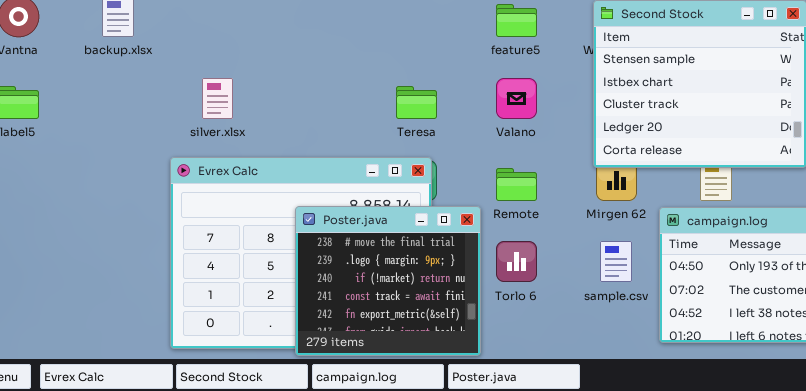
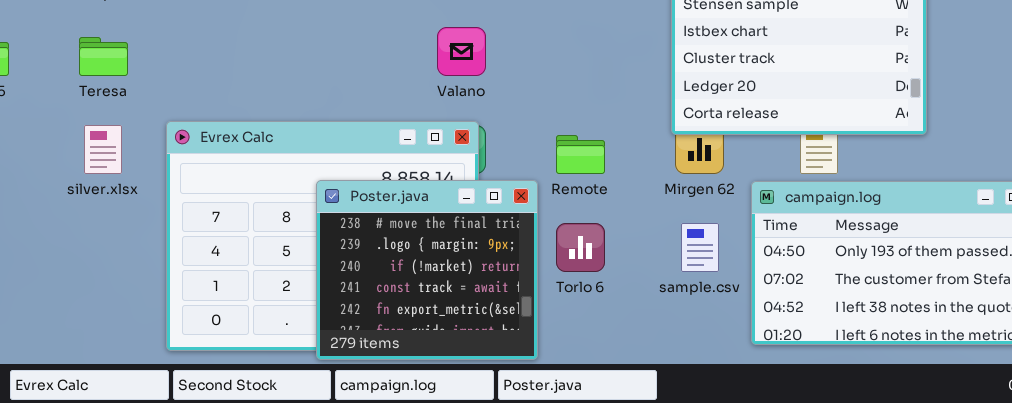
silver.xlsx: [202,78,233,119] -> [84,125,122,174], moved
Valano: [496,78,537,119] -> [437,27,486,76], moved
Teresa: [396,86,437,119] -> [79,37,128,76], moved

